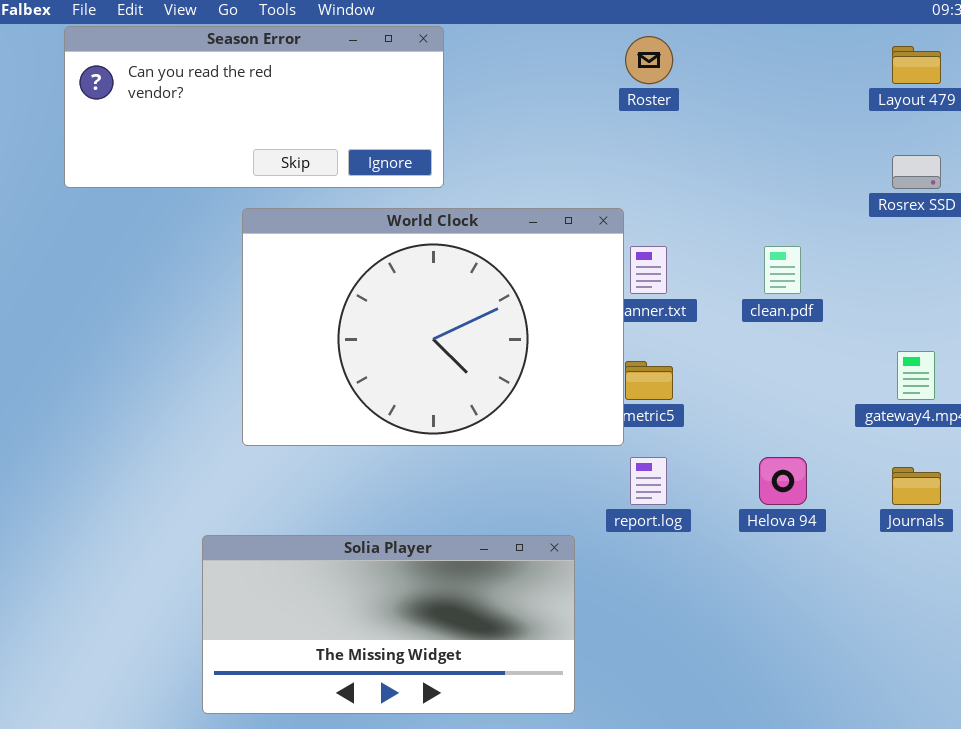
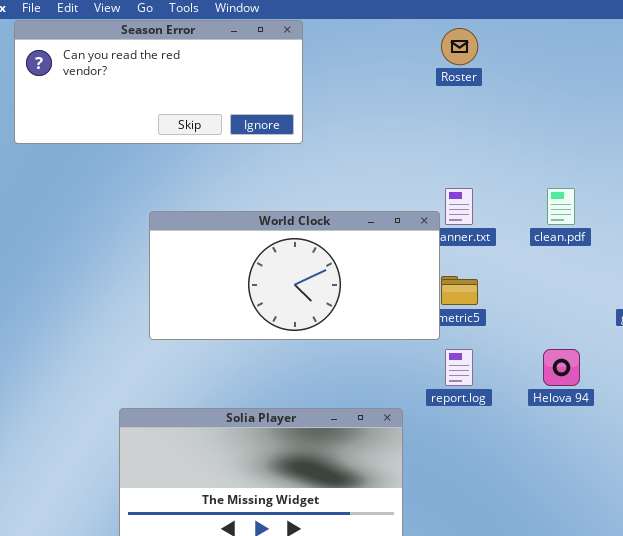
World Clock: [242,208,624,446] -> [149,211,440,340], resized

